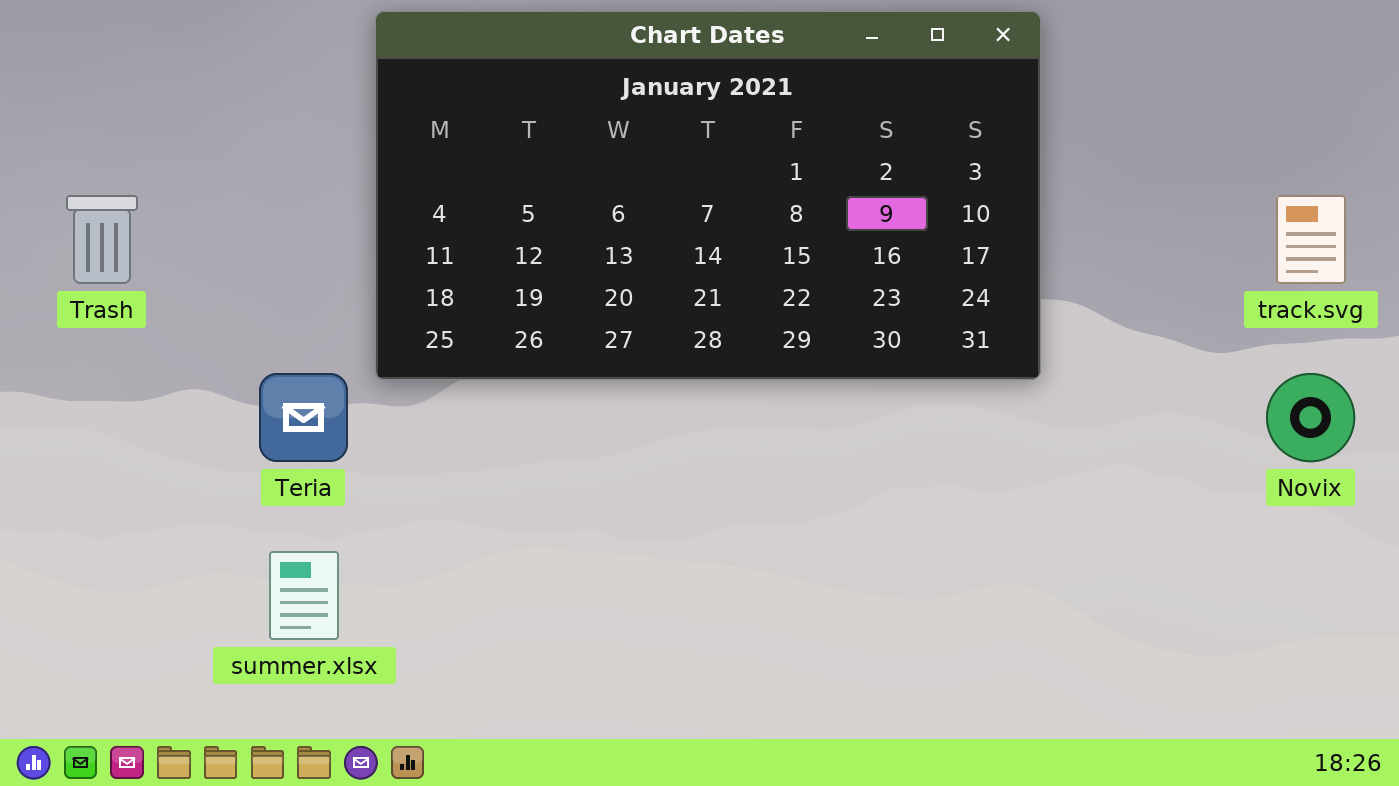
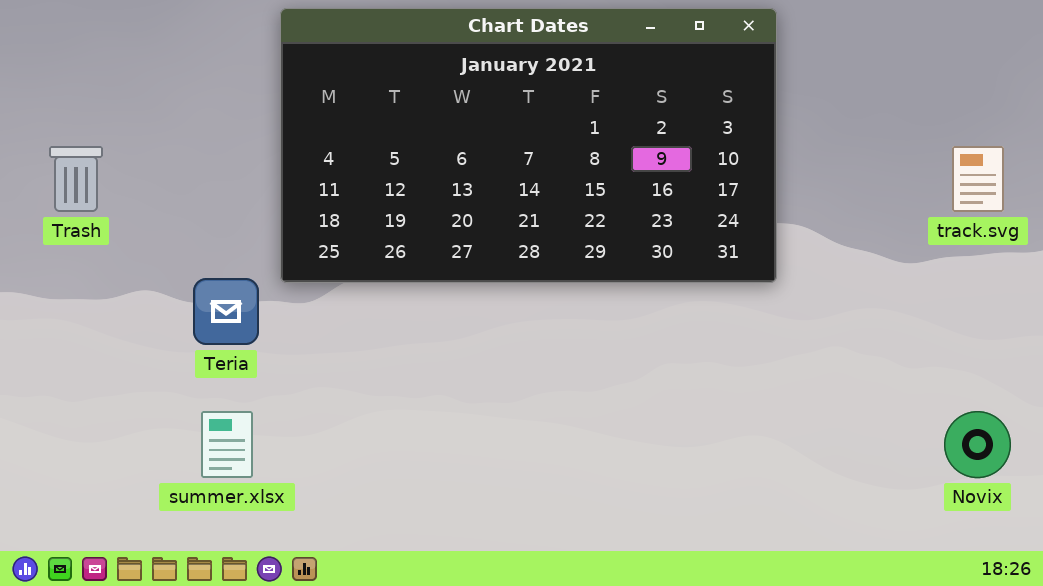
Novix: [1266,373,1355,462] -> [944,411,1011,478], moved

